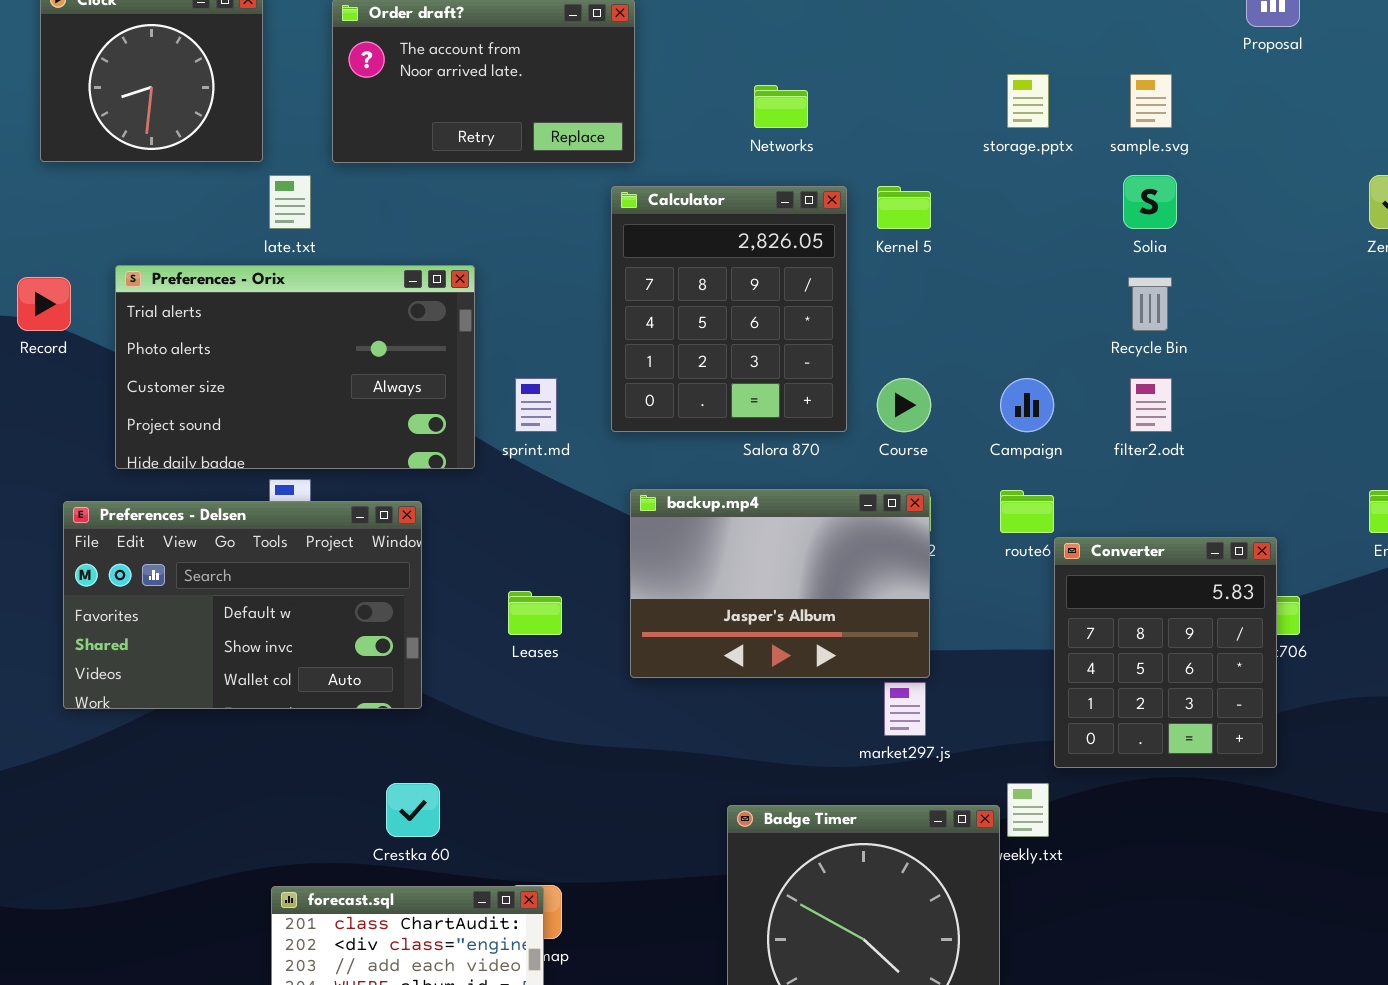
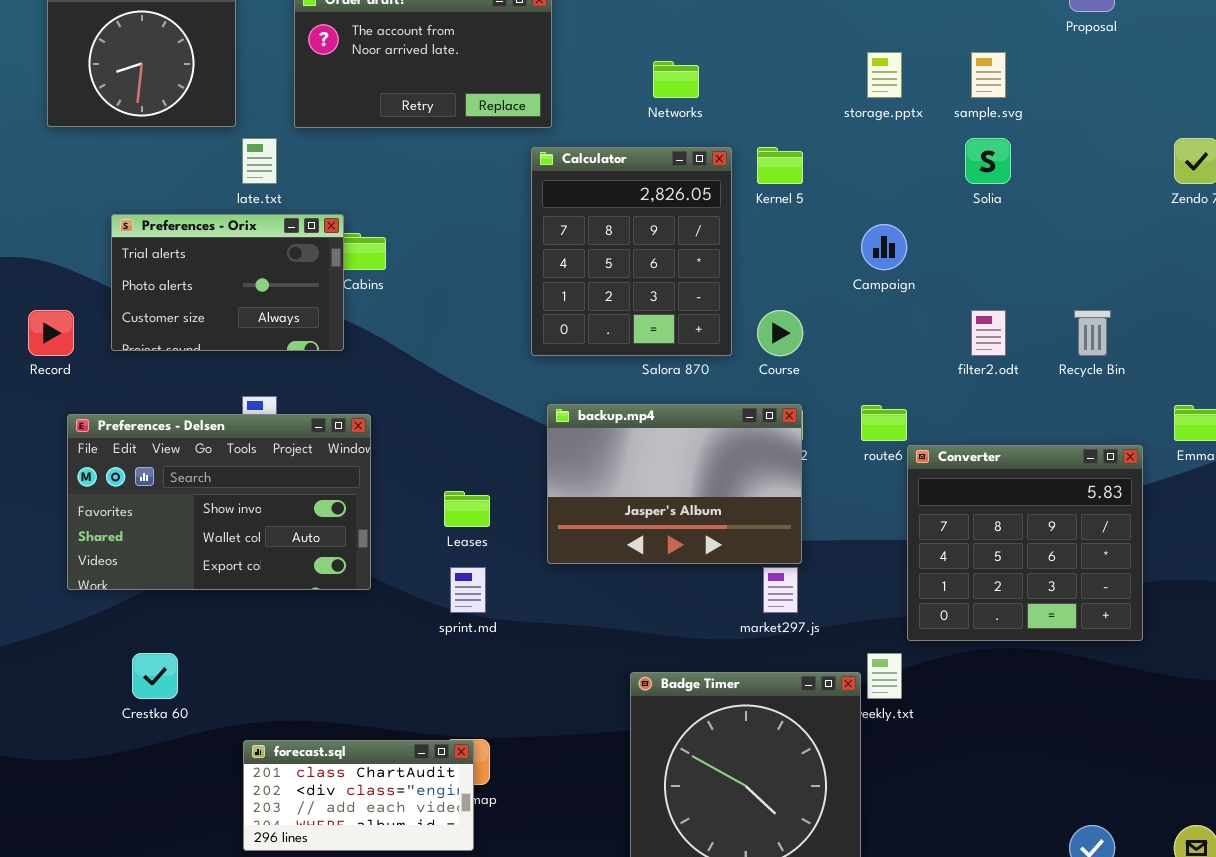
Preferences - Orix: [115,265,475,469] -> [111,214,344,351], resized
Record: [17,277,71,331] -> [28,310,74,356], moved
Recycle Bin: [1128,277,1172,331] -> [1074,310,1111,356], moved
sprint.md: [515,378,557,432] -> [450,567,486,613], moved
Campaign: [1000,378,1054,432] -> [861,224,907,270], moved
Preferences - Delsen: [63,501,422,709] -> [67,414,371,590], scrolled down 1 row
Converter: [1054,537,1277,768] -> [907,445,1143,641], resized
Crestka 60: [386,783,440,837] -> [132,653,178,699], moved

